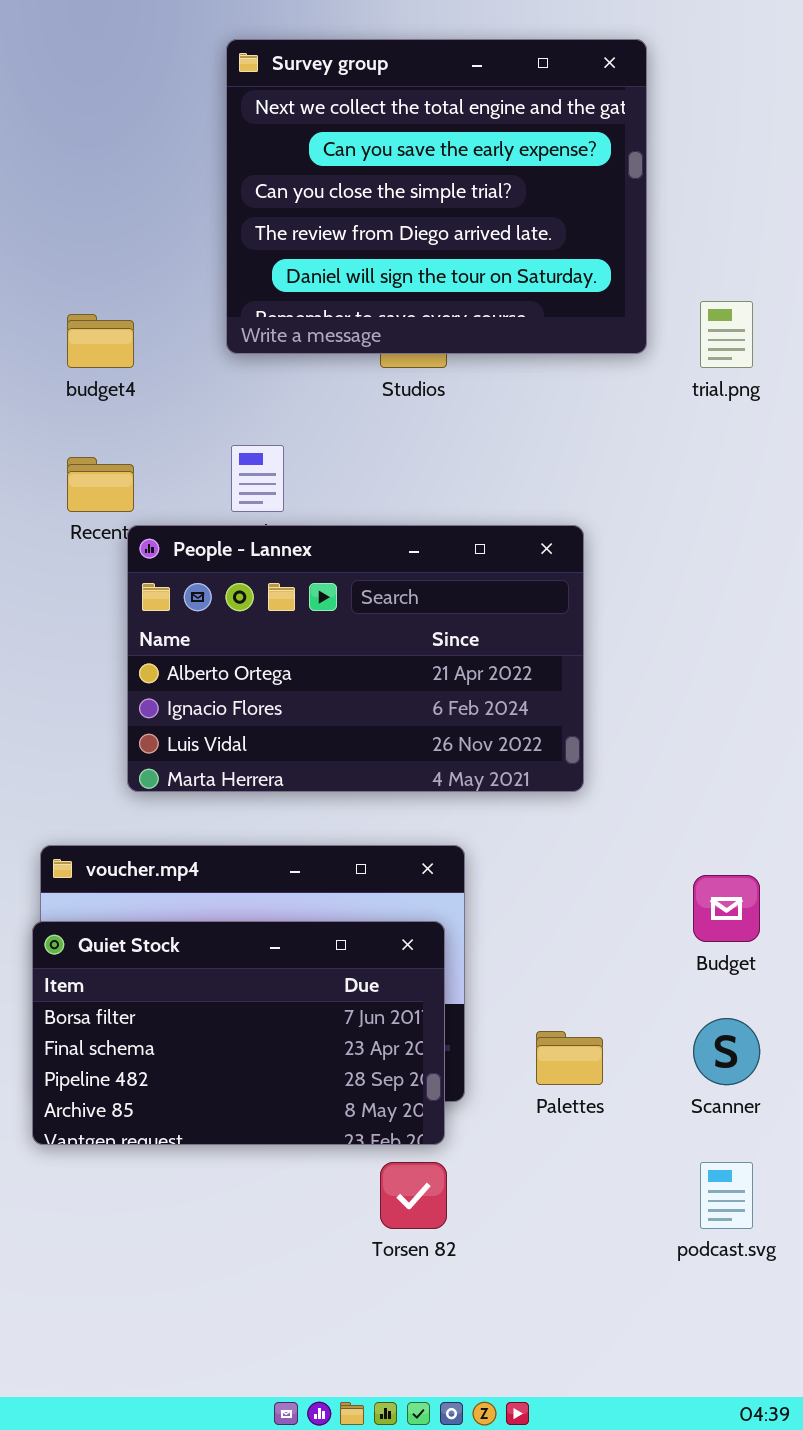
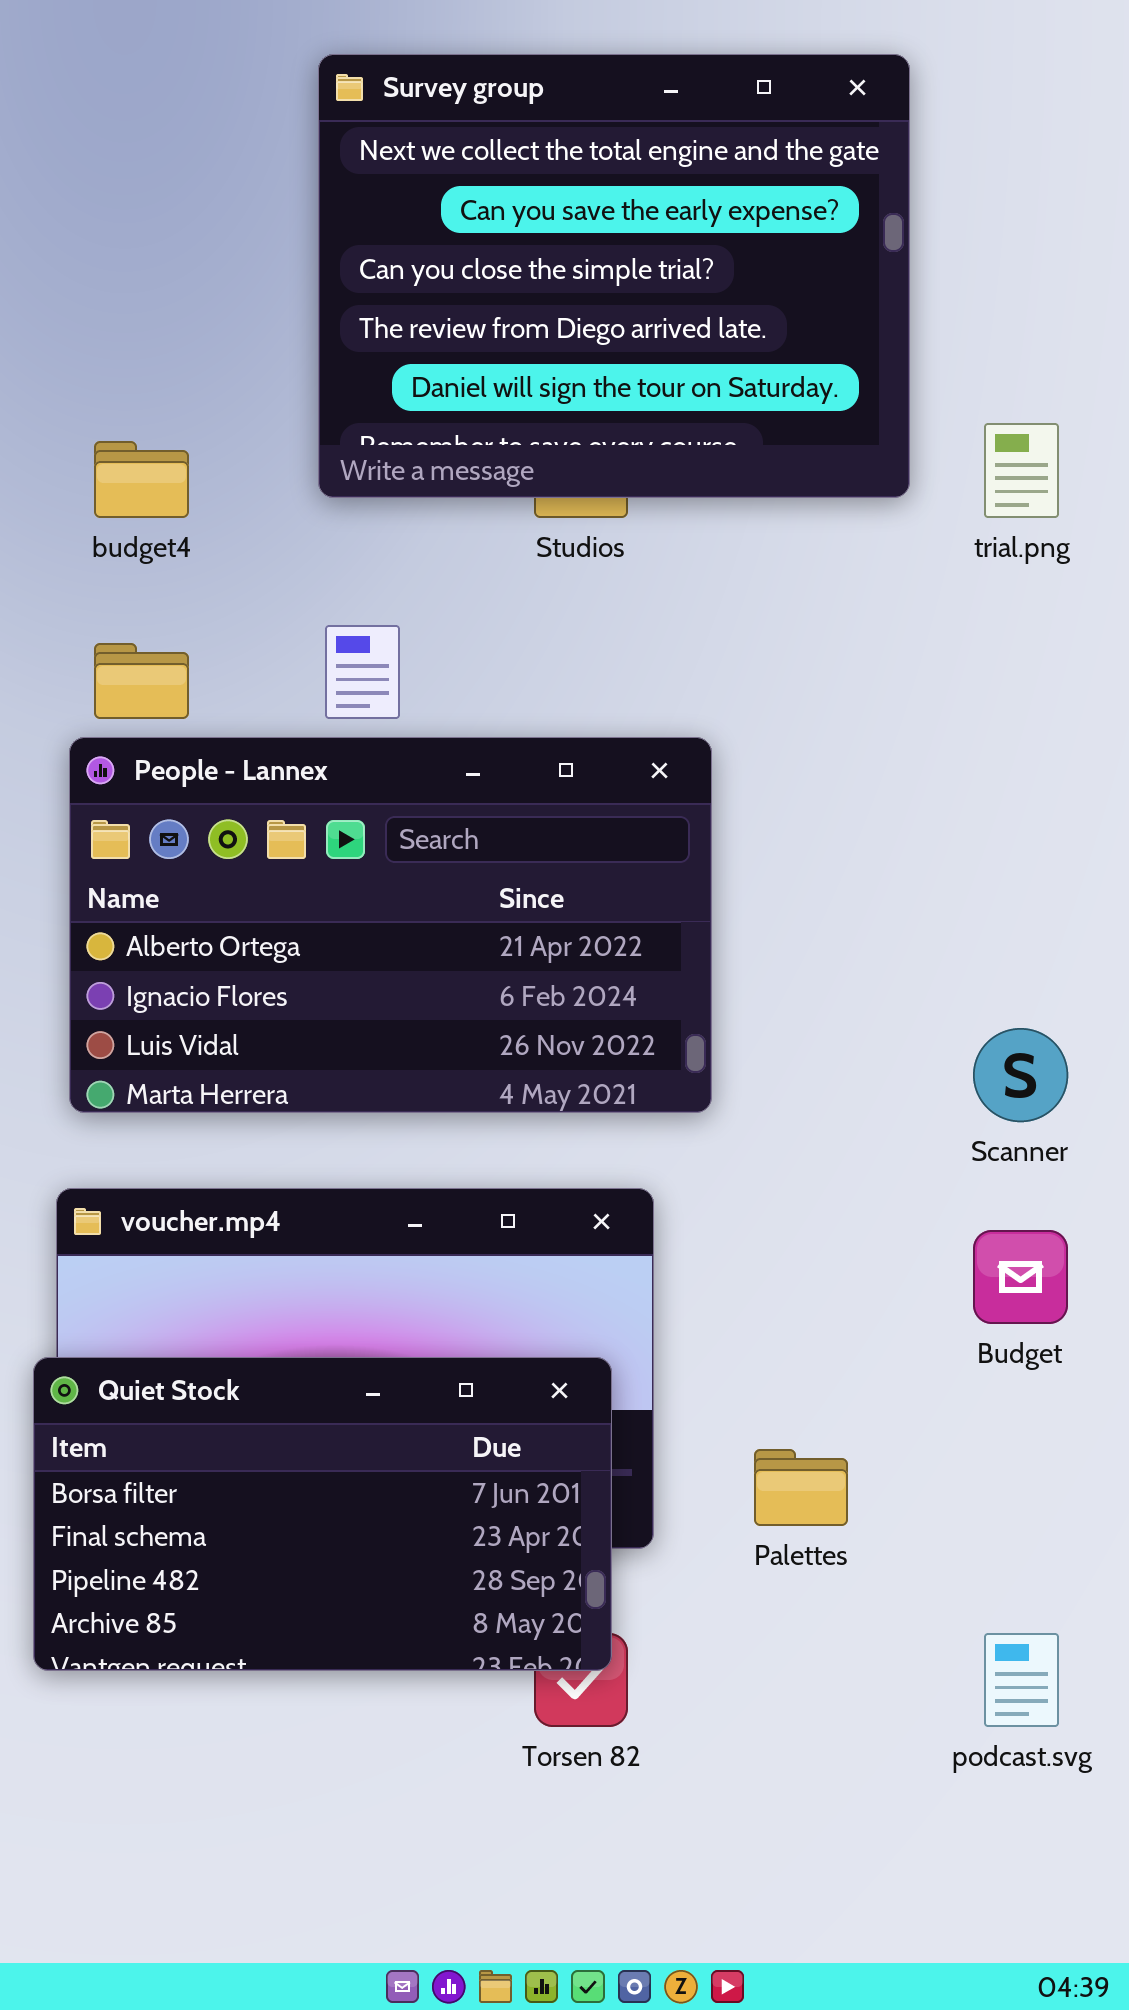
People - Lannex: [127,525,584,792] -> [69,737,712,1113], moved
Quiet Stock: [32,921,445,1145] -> [33,1357,612,1671], moved
Scanner: [693,1018,760,1085] -> [973,1028,1068,1122], moved

